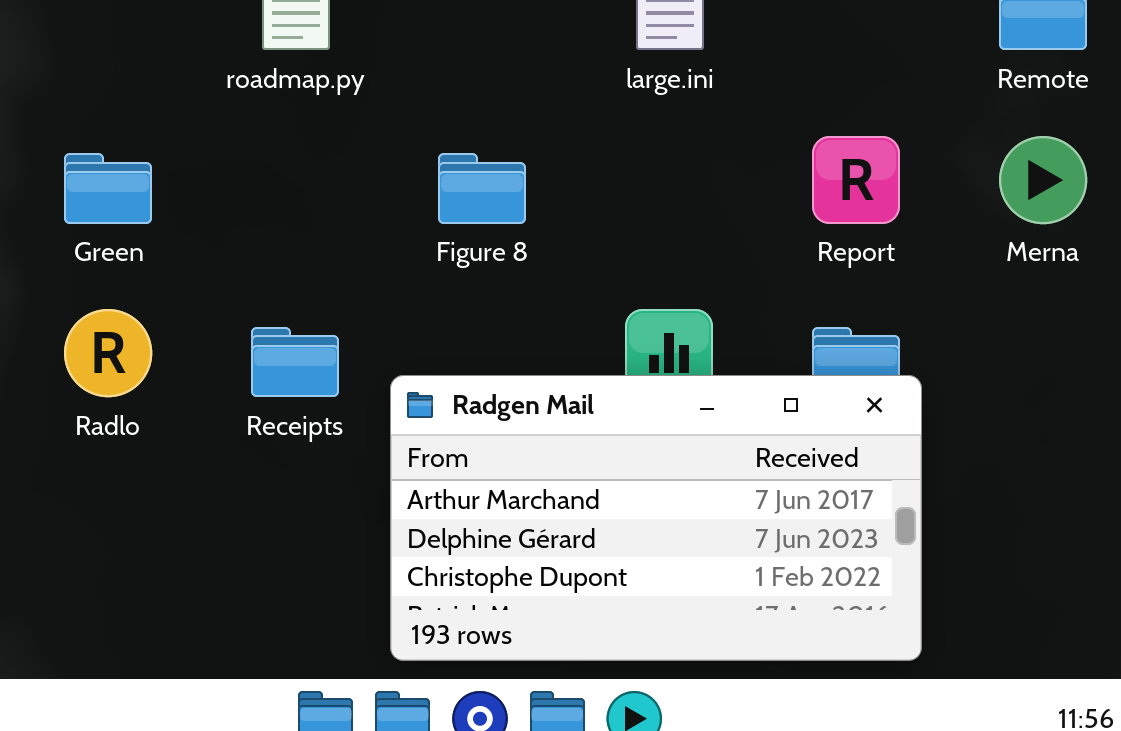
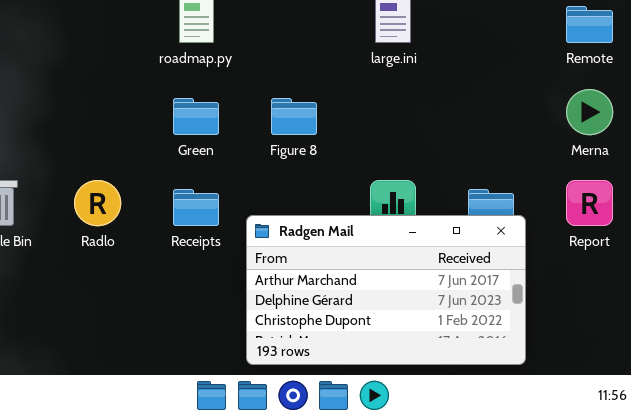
Report: [812,136,900,224] -> [566,180,613,226], moved
Green: [64,153,152,224] -> [173,98,219,135], moved

